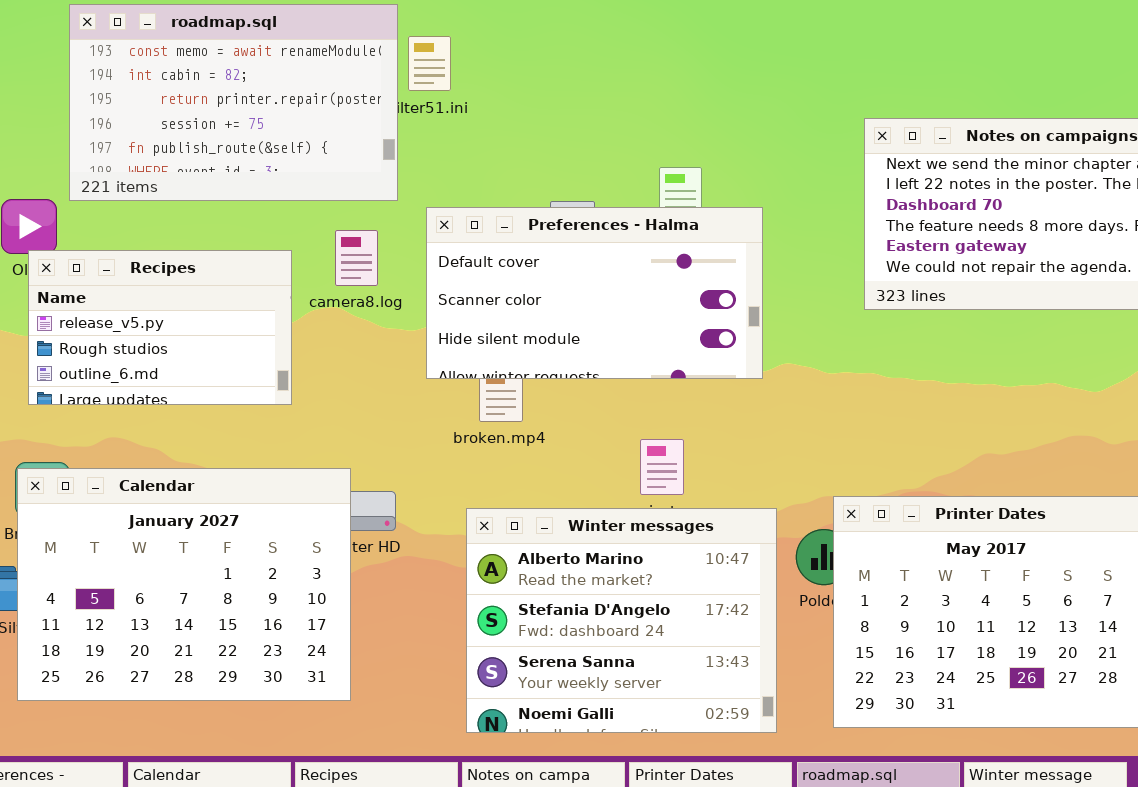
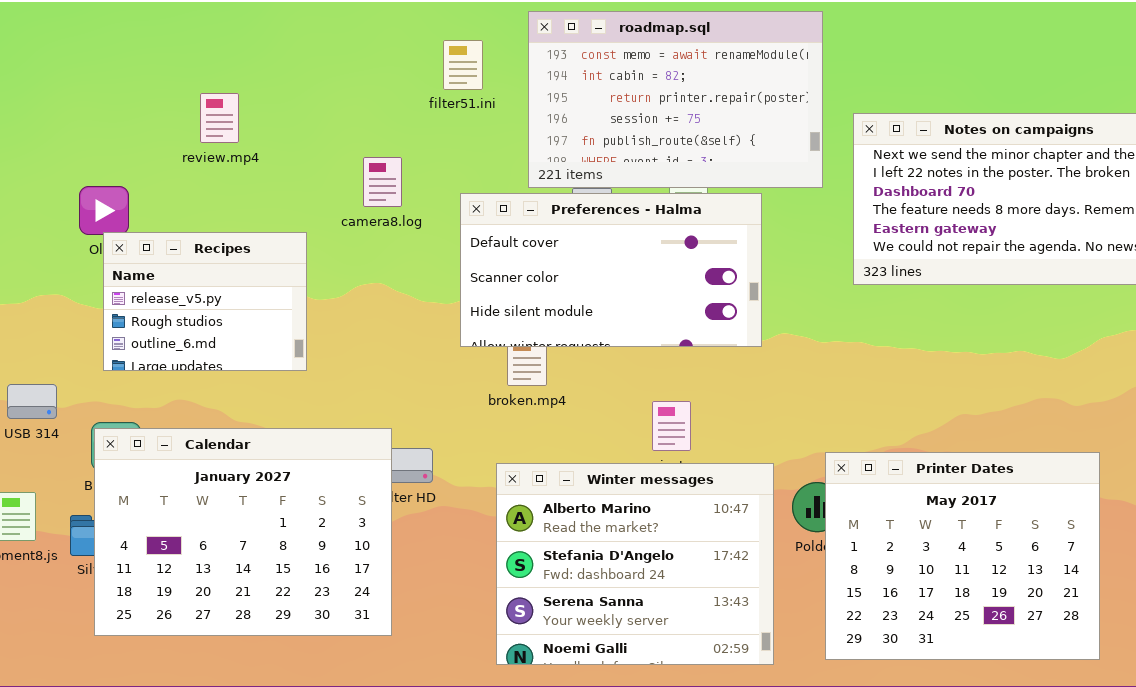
roadmap.sql: [69,4,398,201] -> [528,11,823,188], moved
camera8.log: [335,230,378,286] -> [363,157,402,207], moved
Recipes: [28,250,292,405] -> [103,232,307,371], resized

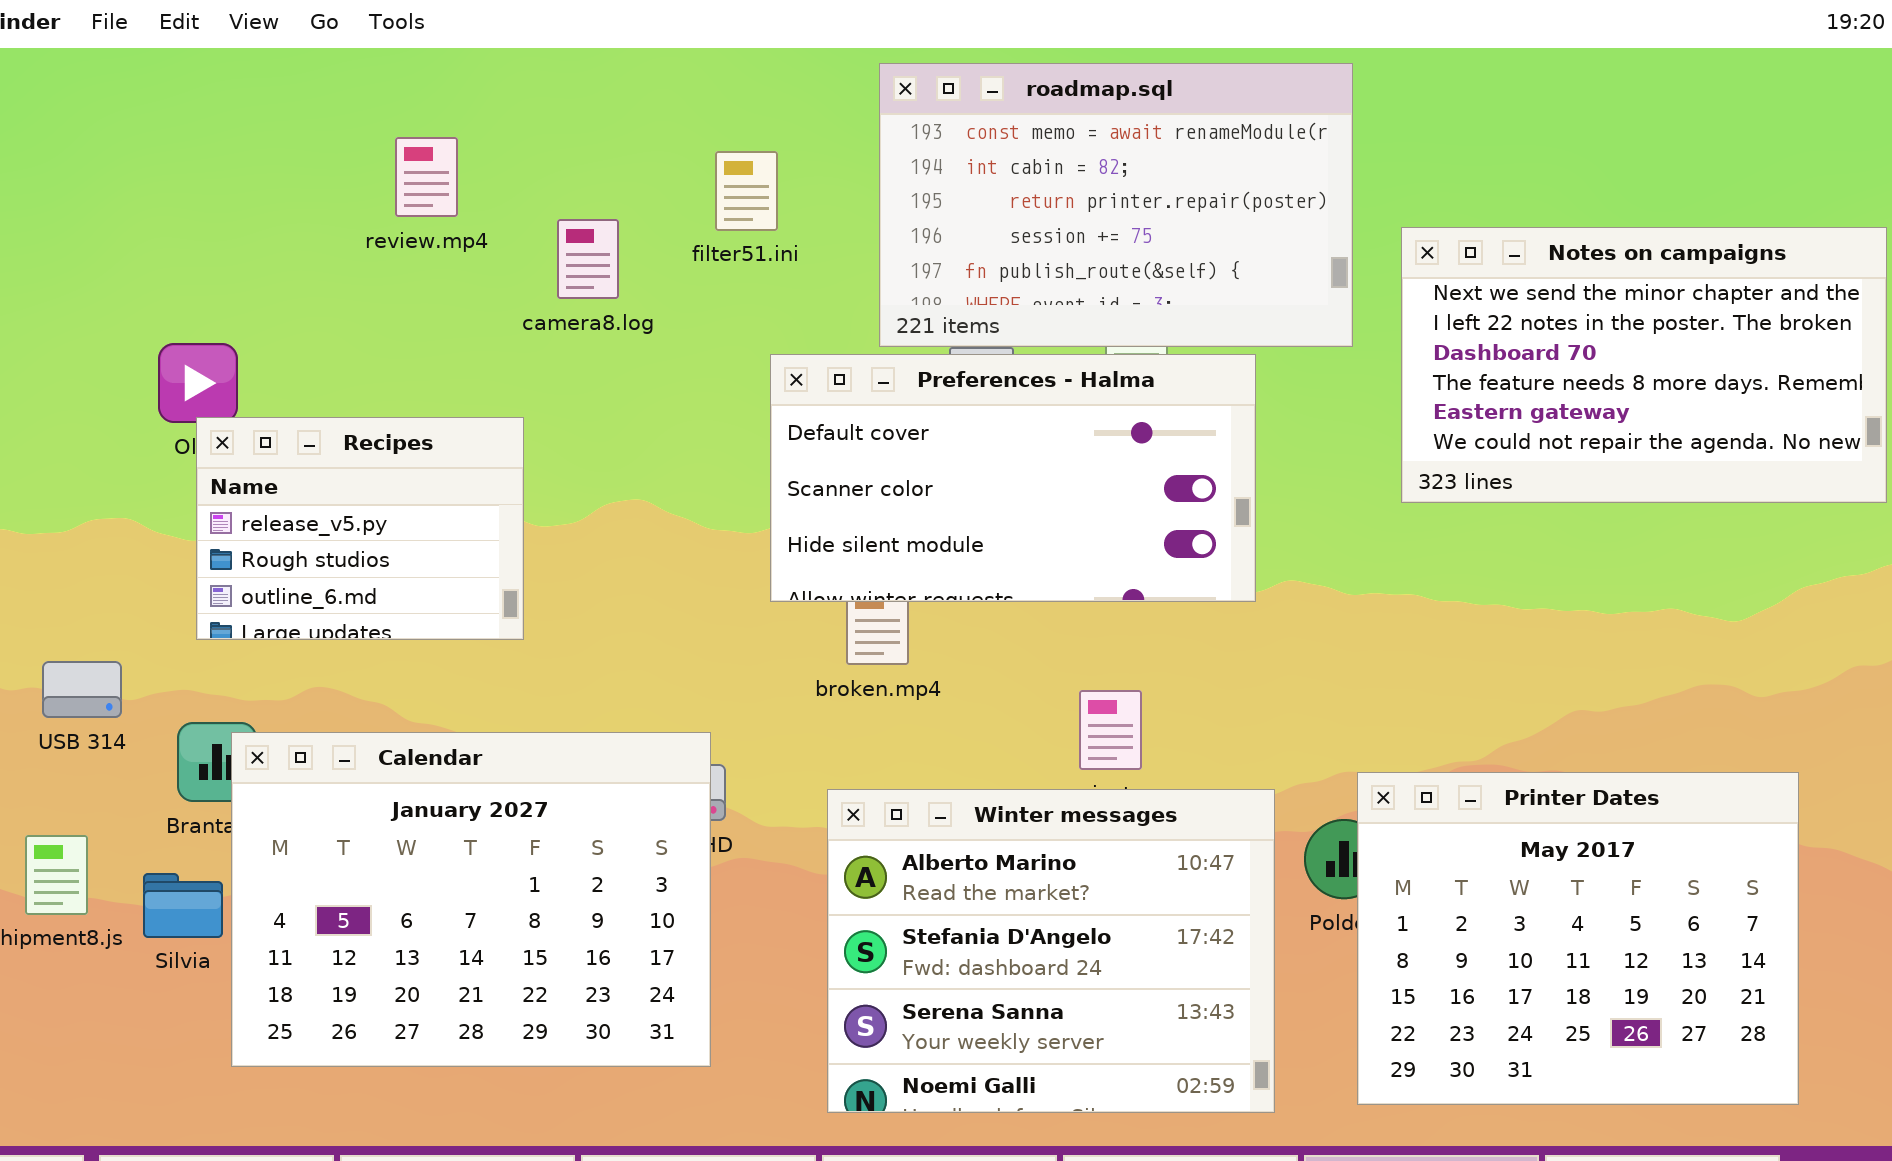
filter51.ini: [443,40,483,90] -> [715,151,778,231], moved
review.mp4: [200,93,239,143] -> [395,137,458,217], moved
camera8.log: [363,157,402,207] -> [557,219,619,299], moved
Calendar: [94,428,392,636] -> [231,732,711,1067], moved

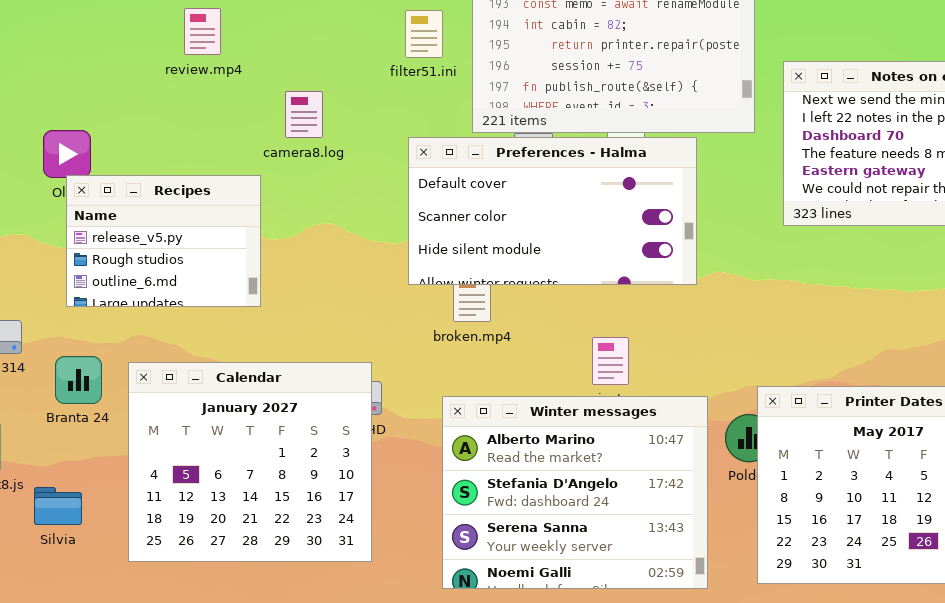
filter51.ini: [715,151,778,231] -> [405,10,443,58], moved
camera8.log: [557,219,619,299] -> [285,91,323,138], moved
Calendar: [231,732,711,1067] -> [128,362,372,562], resized
Silvia: [143,873,223,938] -> [34,487,82,525], moved

